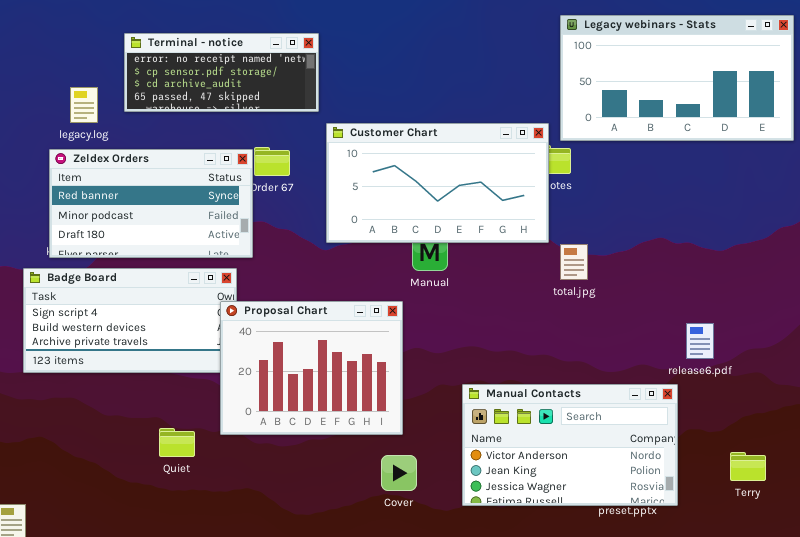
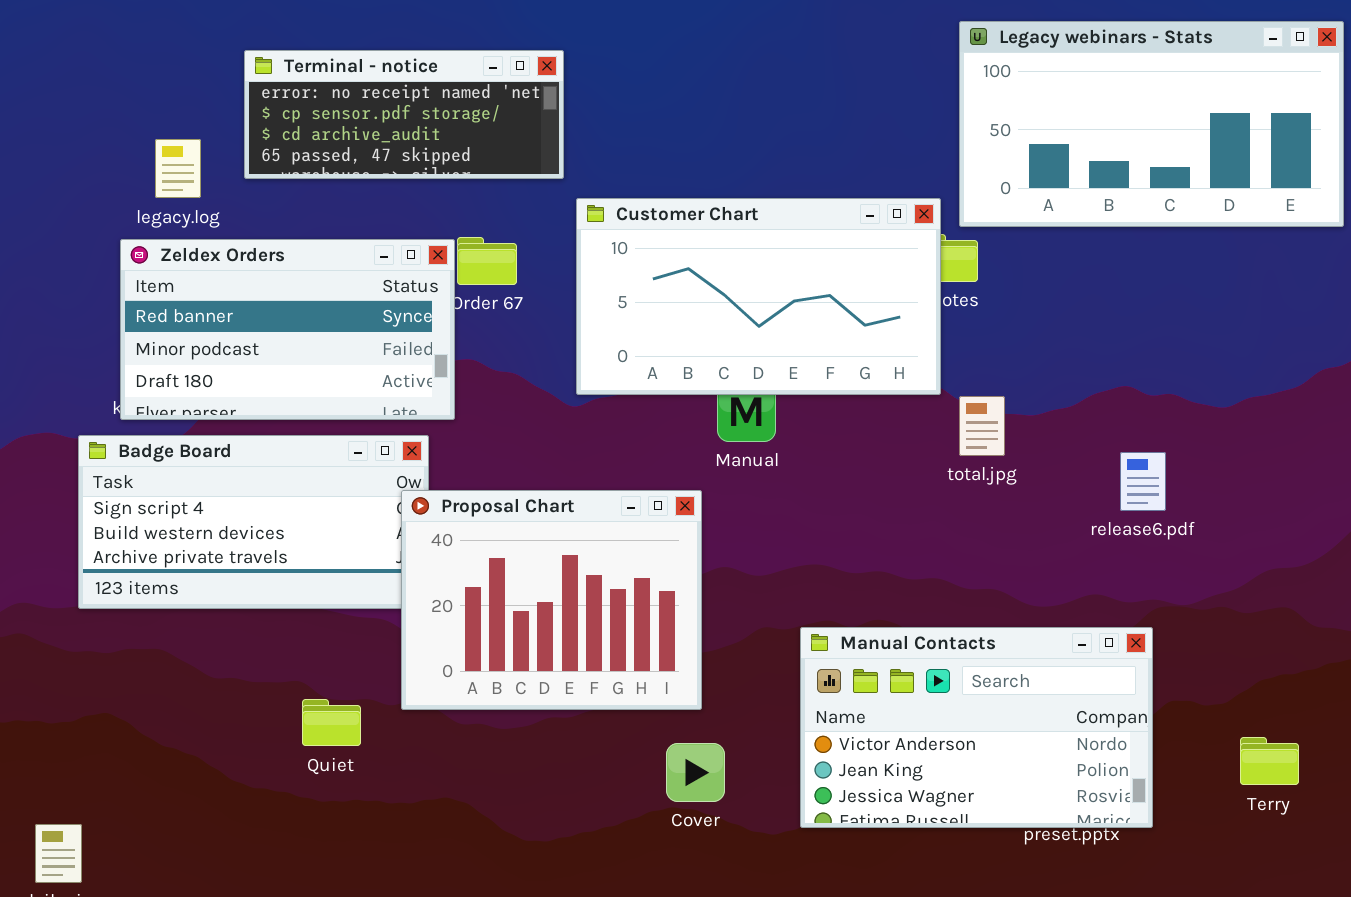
release6.pdf: [686,323,714,359] -> [1120,452,1166,511], moved

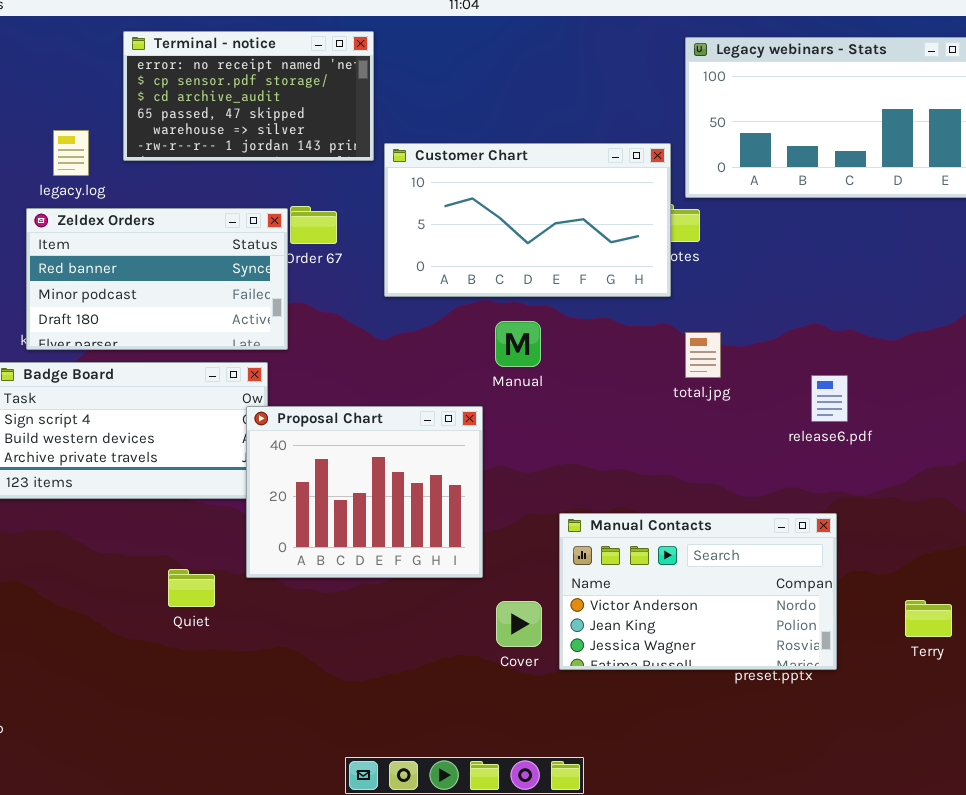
Terminal - notice: [244,50,564,179] -> [123,31,374,161], resized
Customer Chart: [576,198,941,395] -> [384,143,671,297], moved
Cover: [666,743,725,802] -> [496,601,542,647], moved

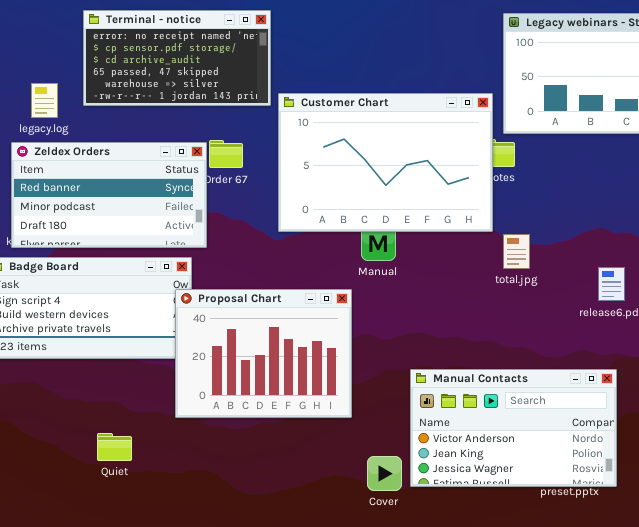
Customer Chart: [384,143,671,297] -> [278,93,493,232], resized
Quiet: [168,569,215,607] -> [97,433,132,461], moved
Cover: [496,601,542,647] -> [367,456,402,491], moved

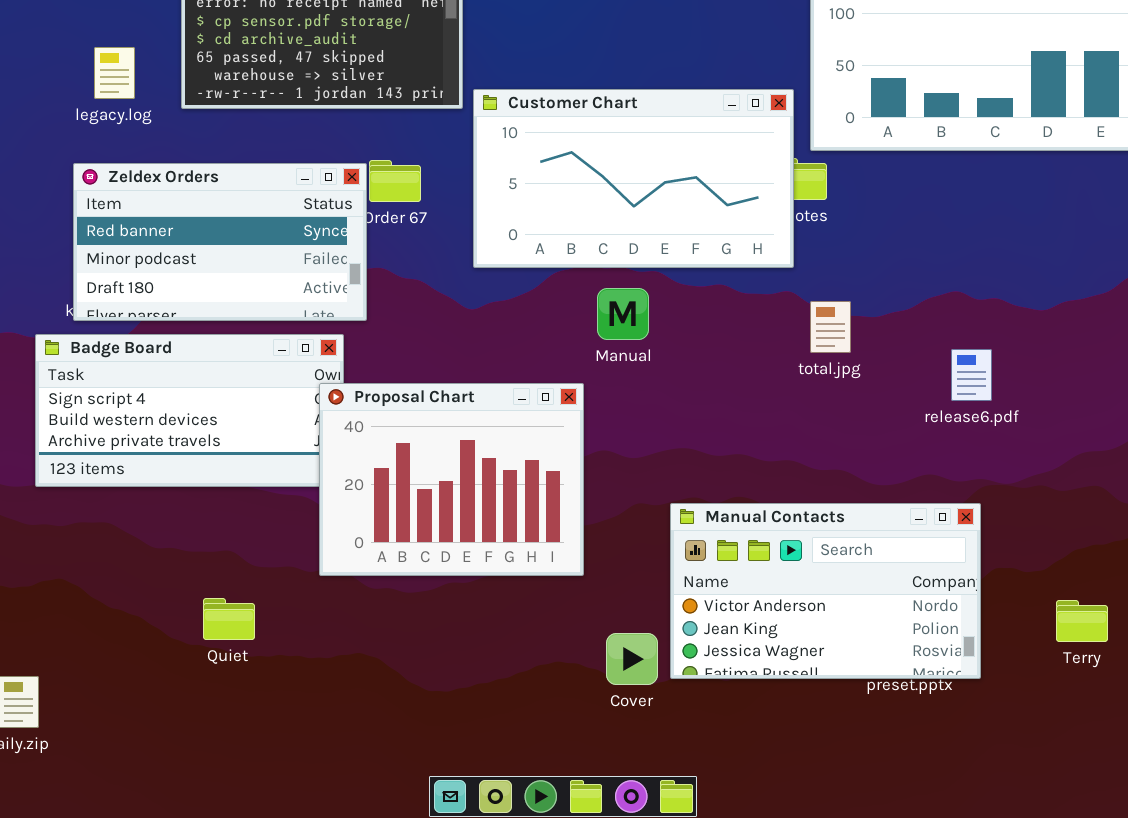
legacy.log: [31,83,58,118] -> [94,47,135,99], moved
Customer Chart: [278,93,493,232] -> [473,89,794,268], resized

